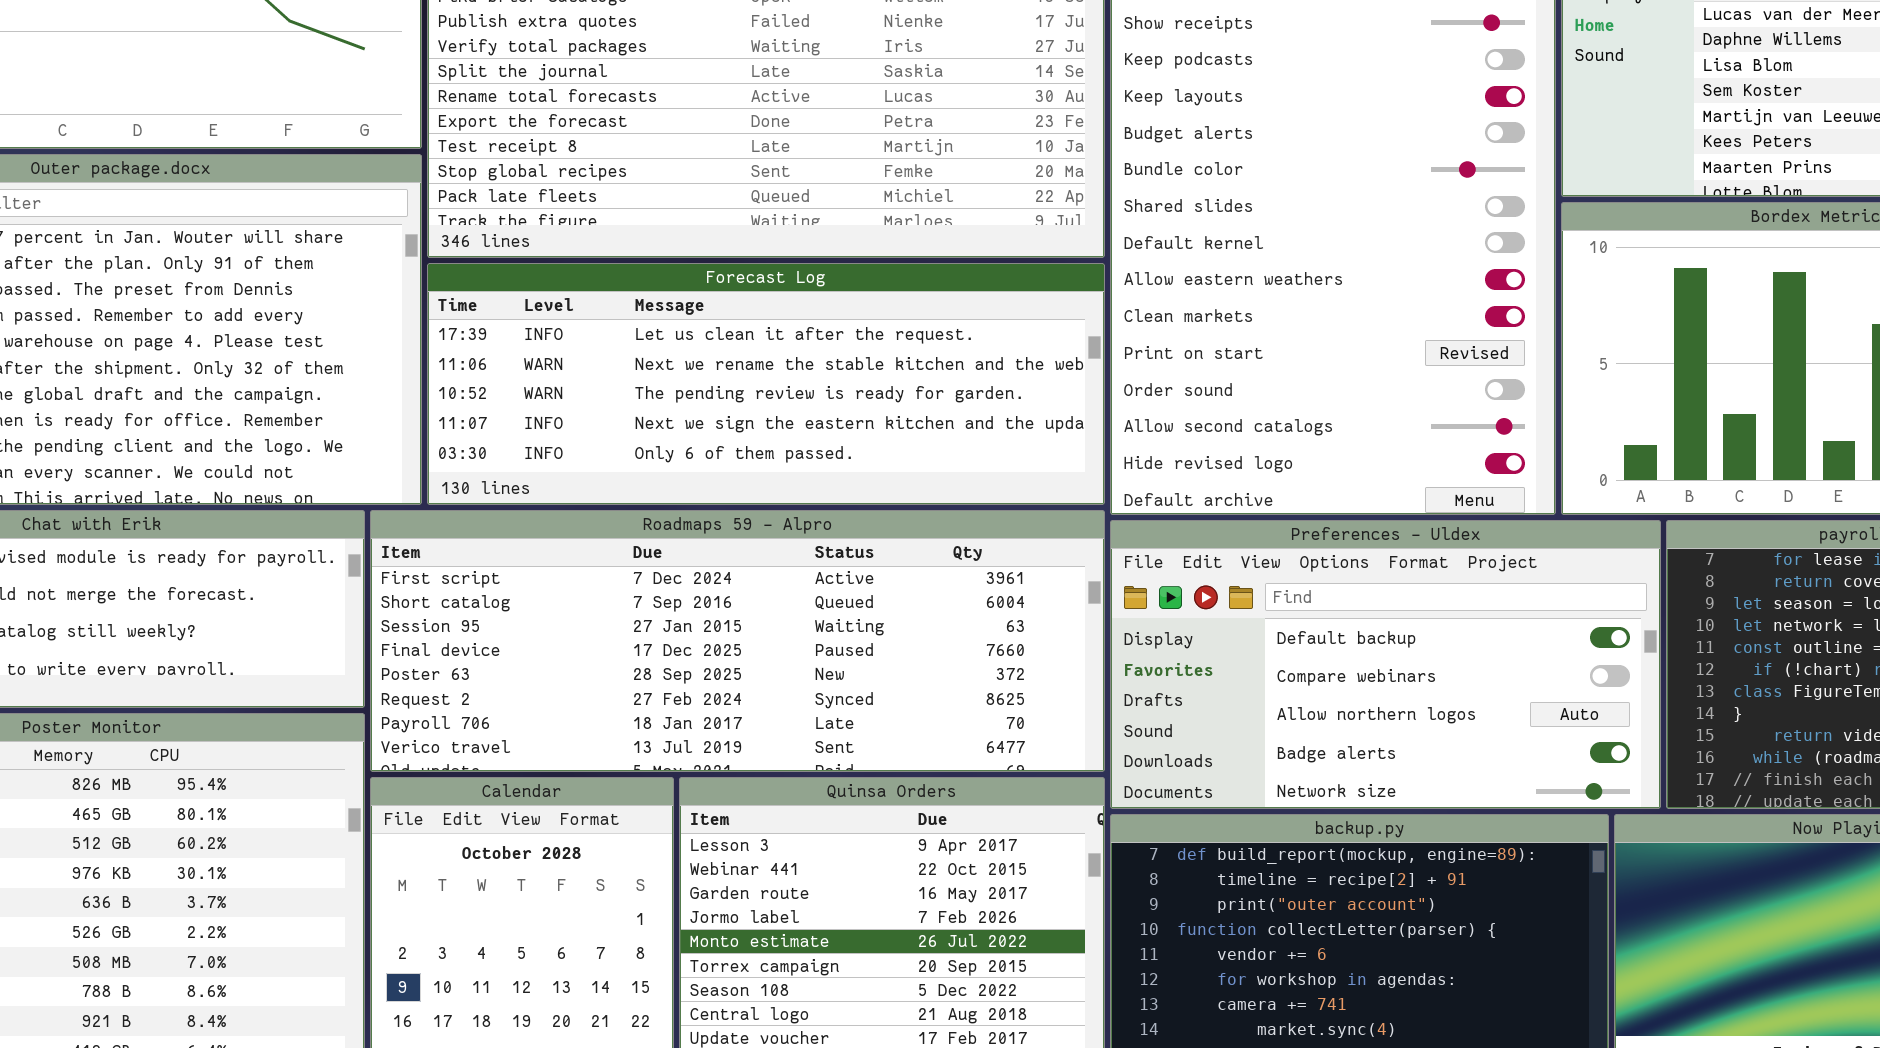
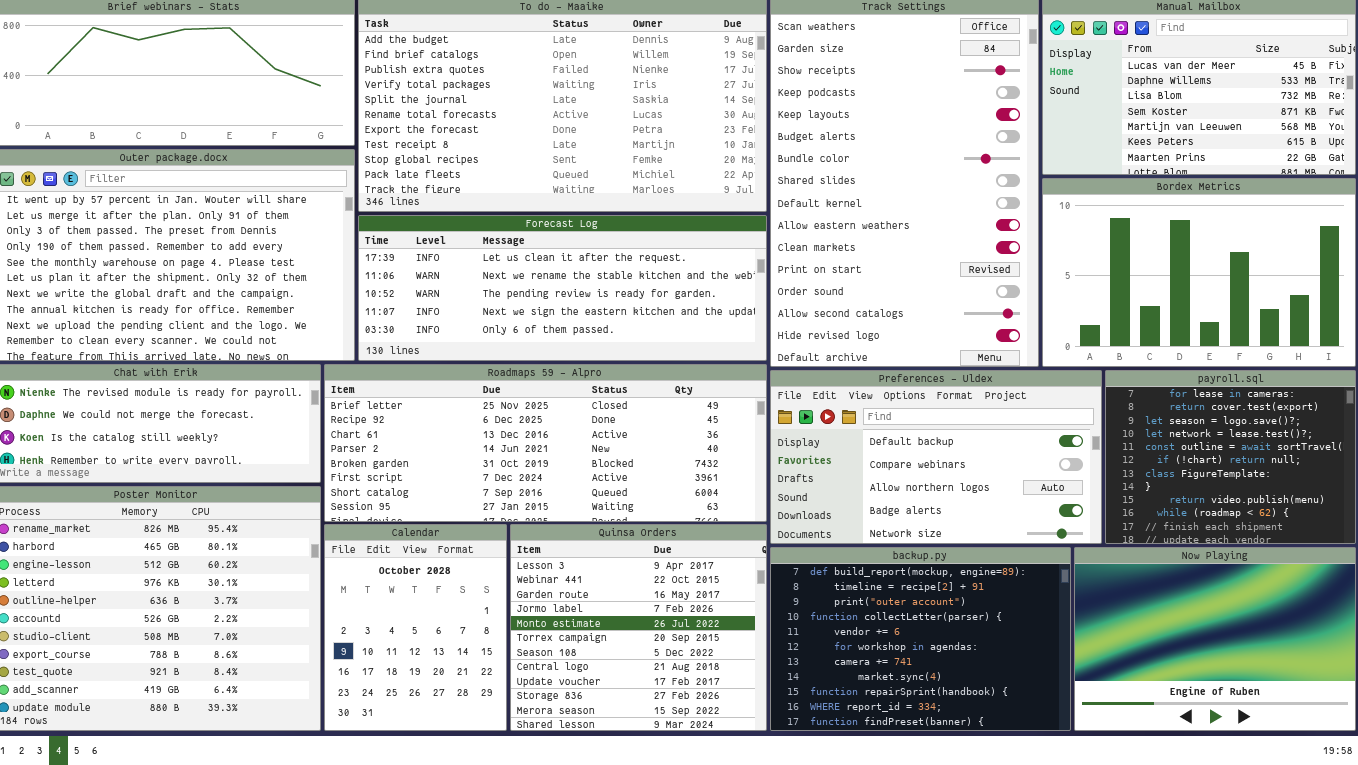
Roadmaps 59 - Alpro: [370,510,1105,772] -> [324,364,767,522], scrolled up 5 rows

